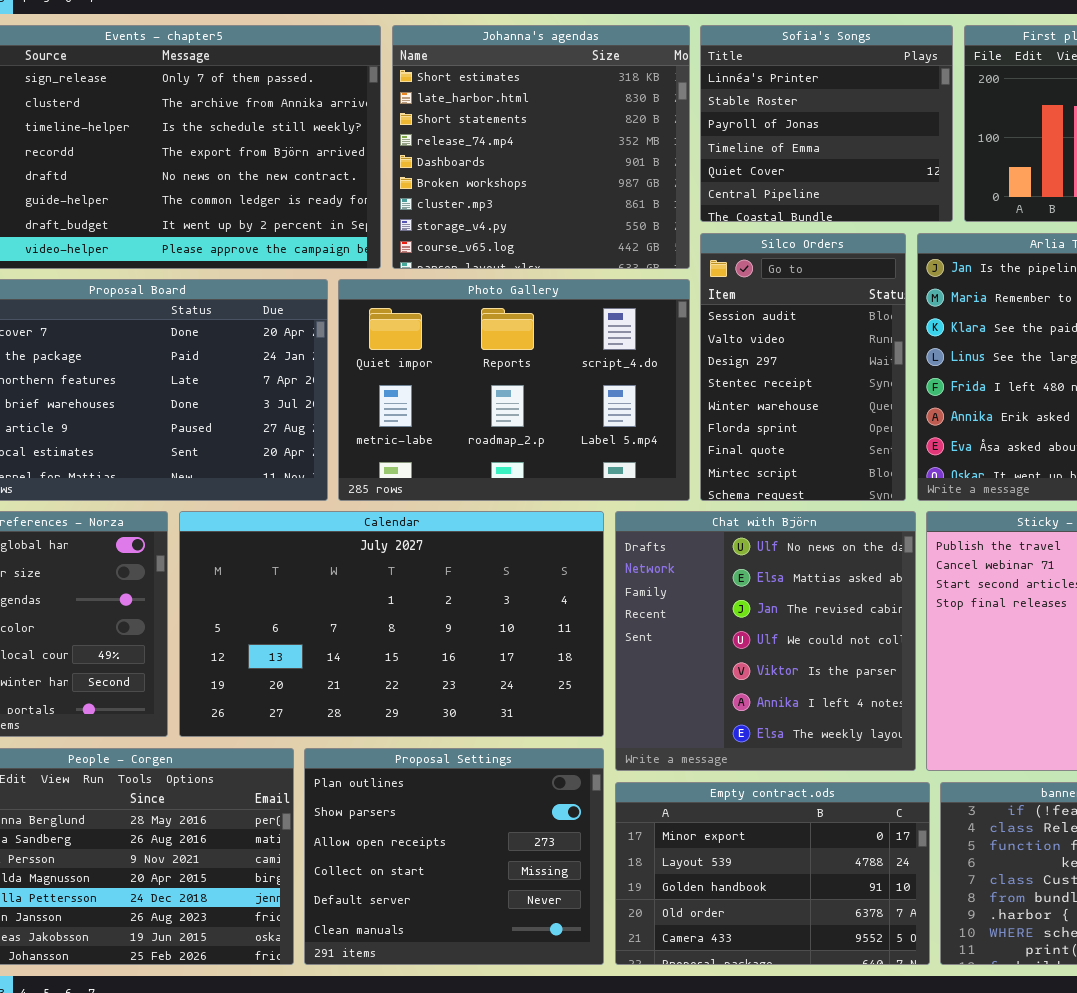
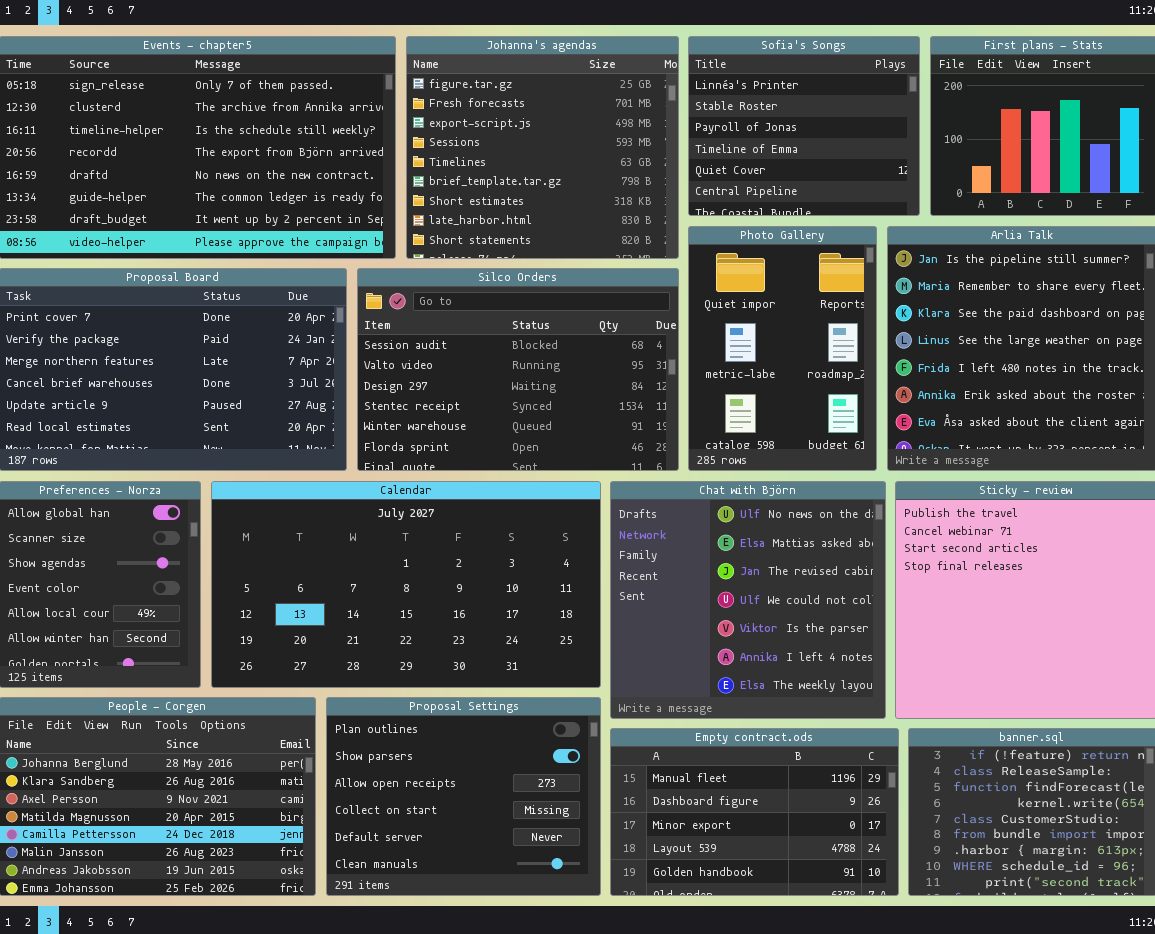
Johanna's agendas: [392,25,690,269] -> [406,36,679,259], scrolled up 6 rows
Silco Orders: [700,233,906,501] -> [357,268,679,471], moved, resized
Photo Gallery: [338,279,690,501] -> [688,226,877,471], moved, resized
Empty contract.ods: [615,782,930,965] -> [610,728,899,896], scrolled up 2 rows

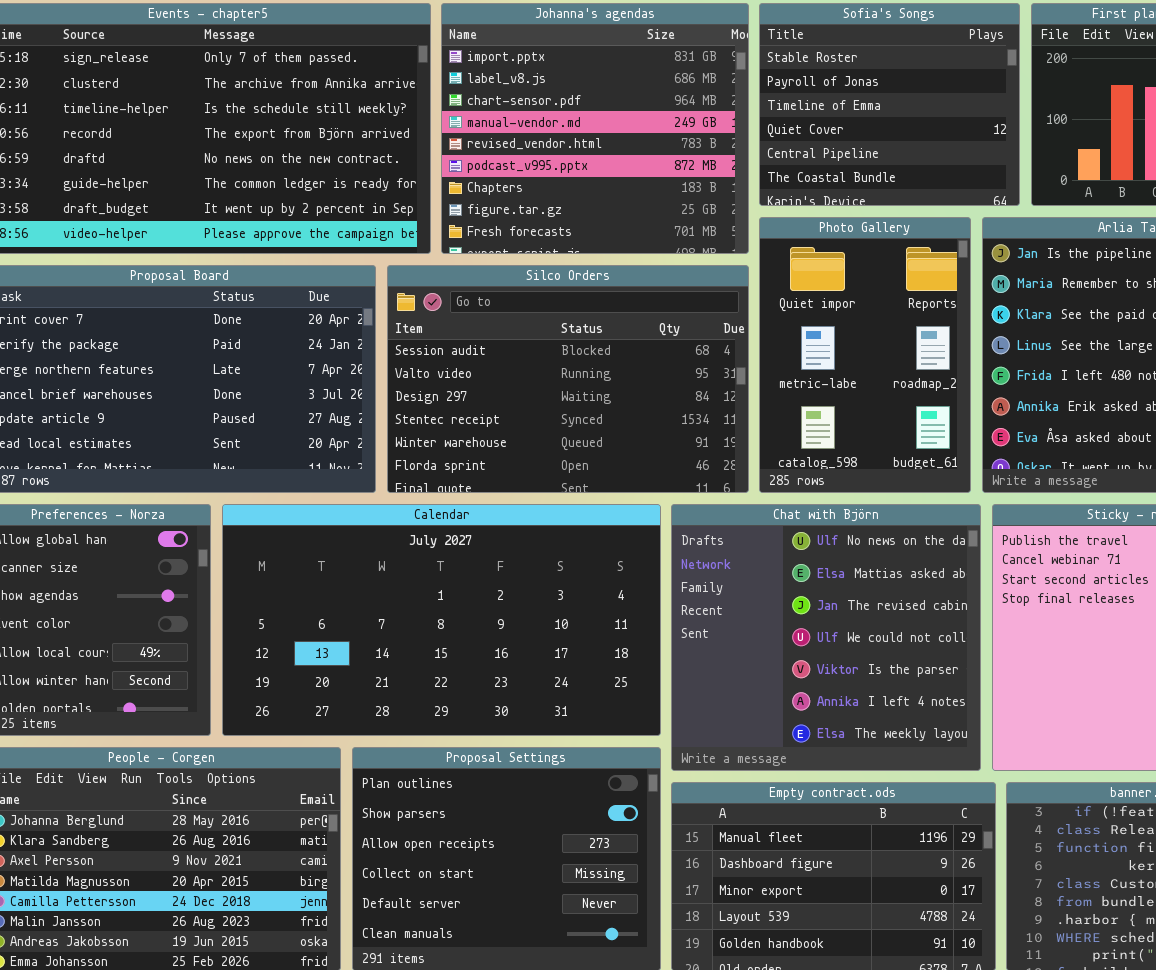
Johanna's agendas: [406,36,679,259] -> [441,3,749,254], scrolled up 7 rows
Sofia's Songs: [688,36,920,216] -> [759,3,1020,206], scrolled down 1 row

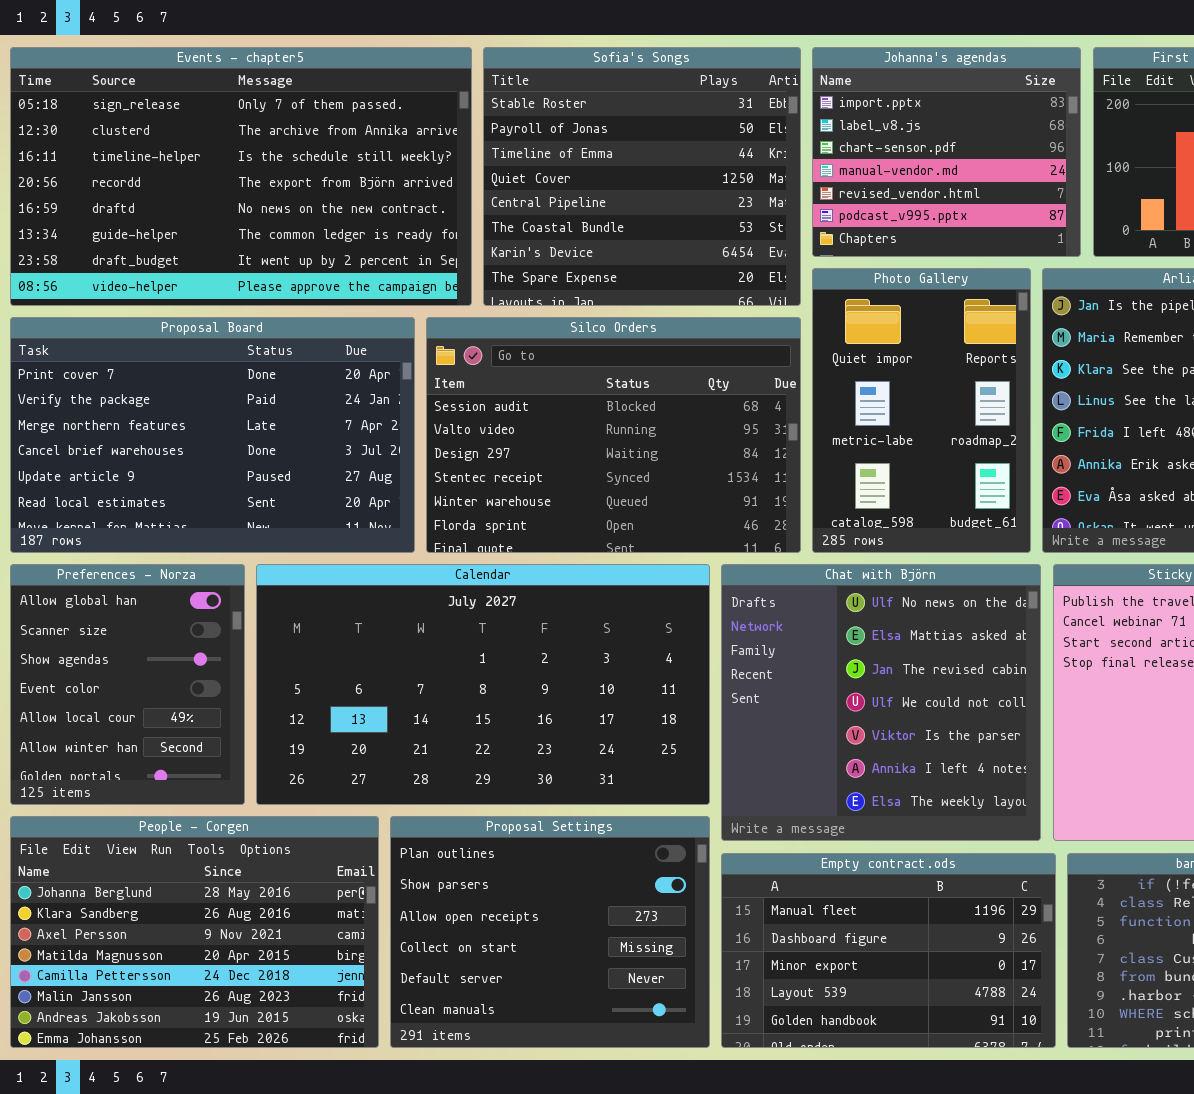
Johanna's agendas: [441,3,749,254] -> [812,47,1081,257], moved, resized
Sofia's Songs: [759,3,1020,206] -> [483,47,801,306], moved, resized

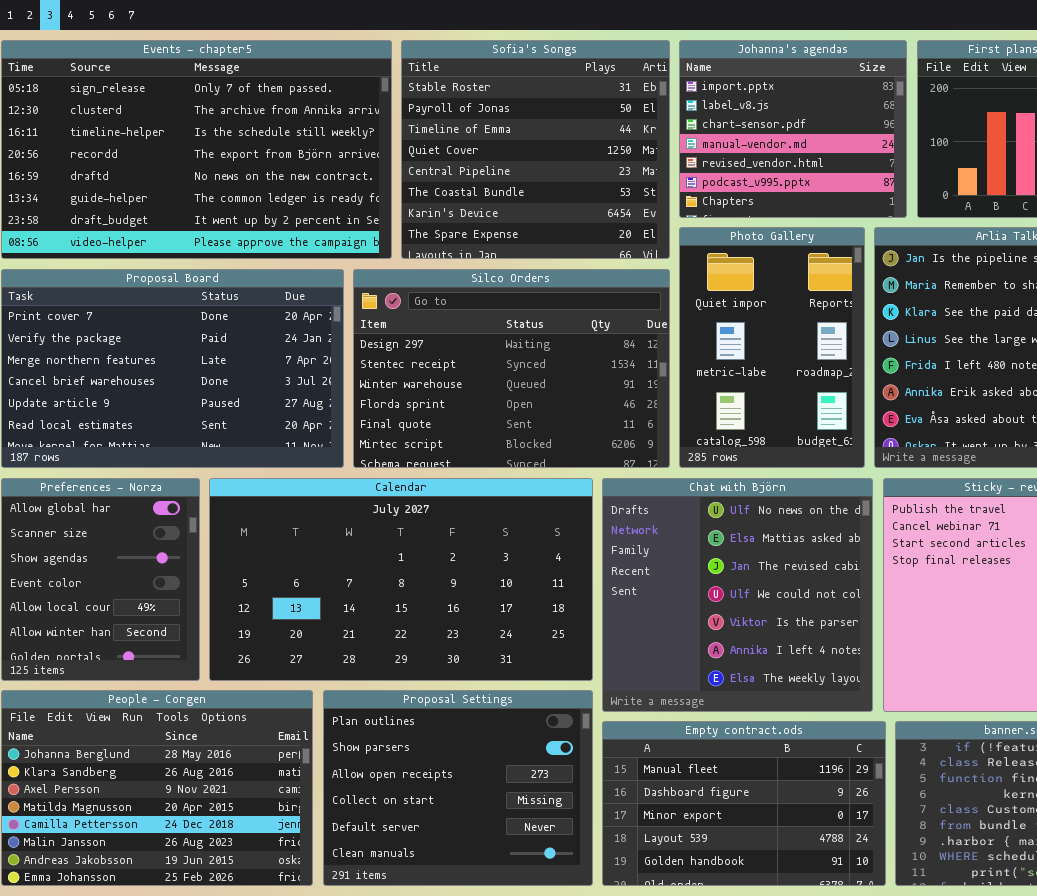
Silco Orders: [426,317,801,553] -> [353,269,670,468], scrolled down 2 rows

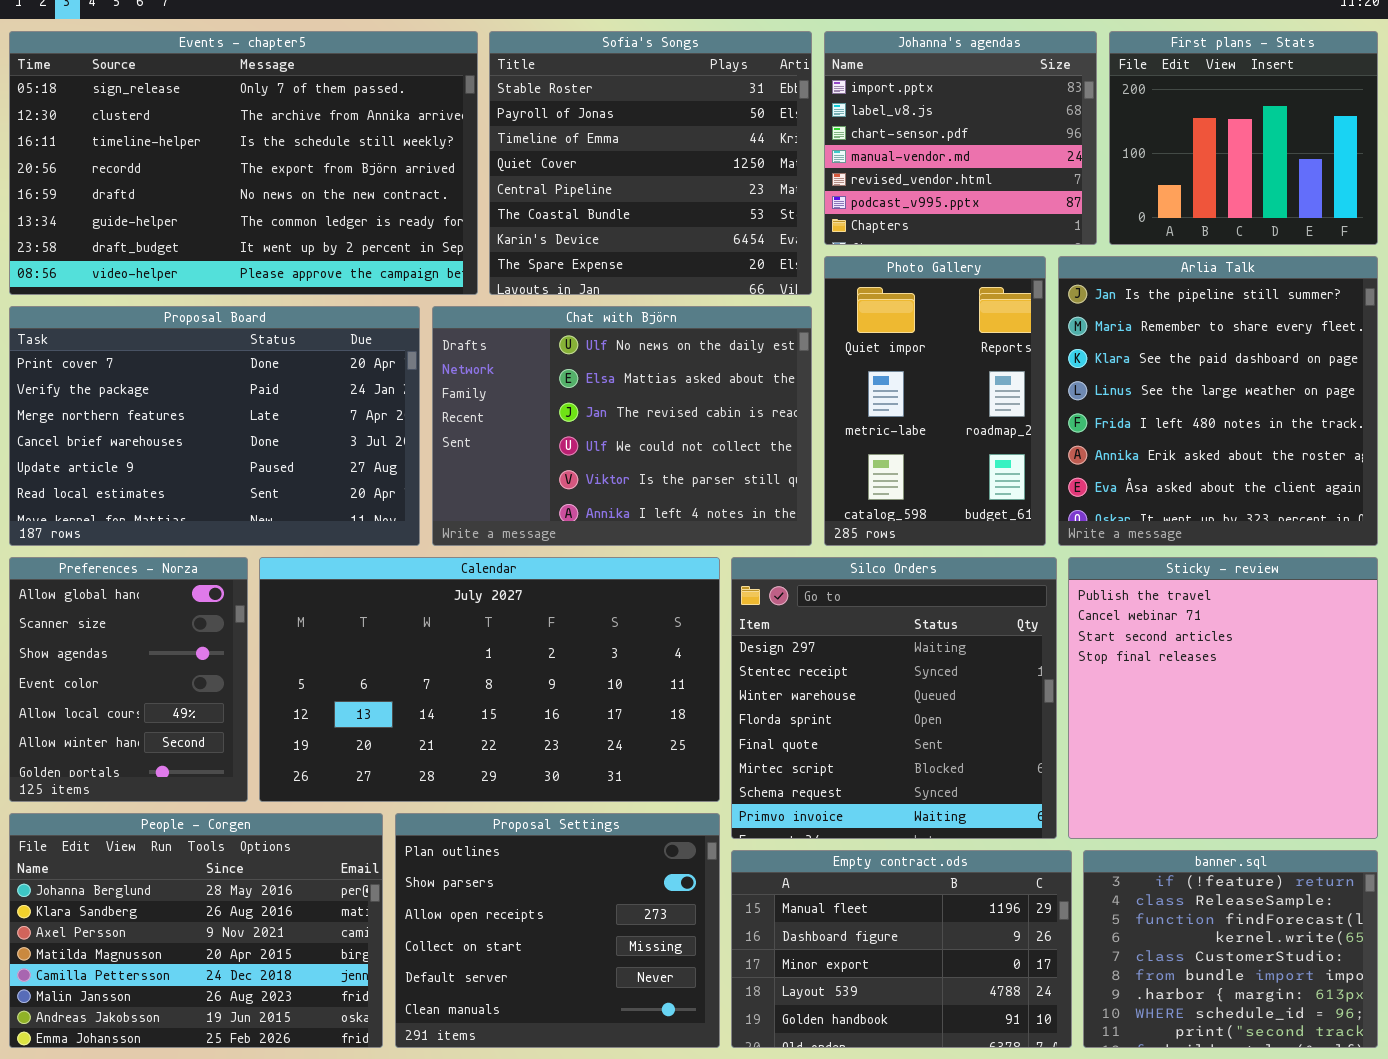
Silco Orders: [353,269,670,468] -> [731,557,1057,839], moved, resized
Chat with Björn: [602,478,873,712] -> [432,306,812,546], moved, resized

